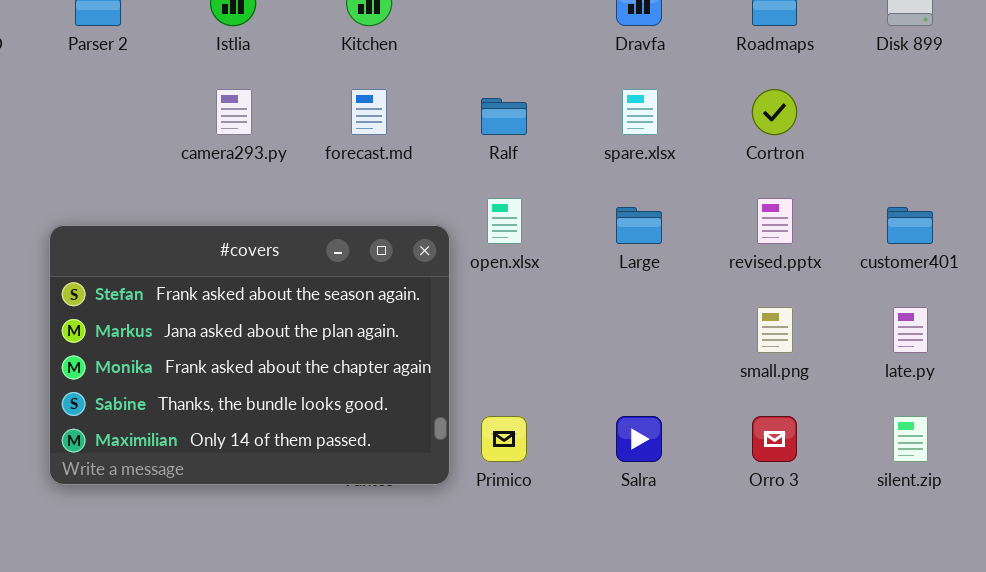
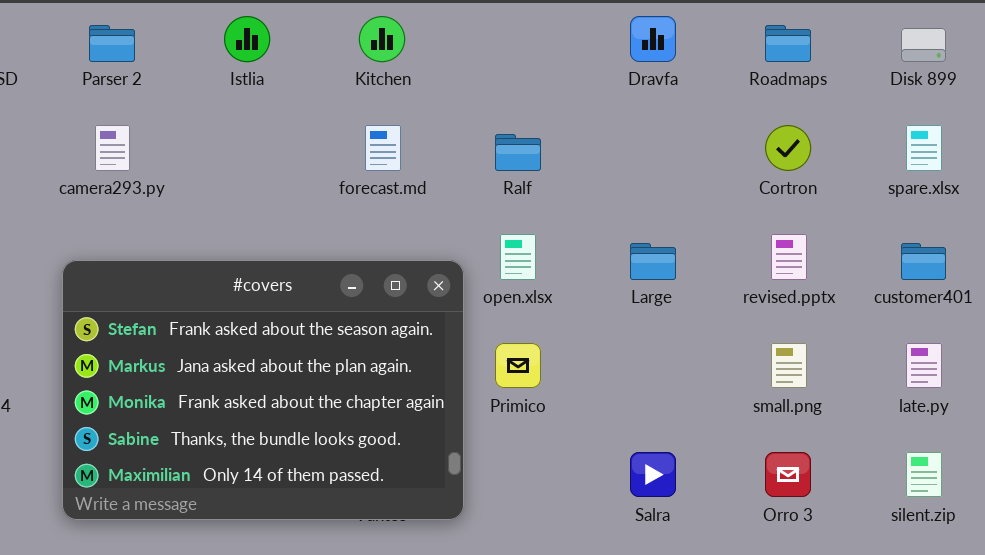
camera293.py: [216,89,252,135] -> [95,125,130,171], moved
spare.xlsx: [622,89,658,135] -> [906,125,942,171], moved
Primico: [481,416,527,462] -> [495,343,541,388], moved

